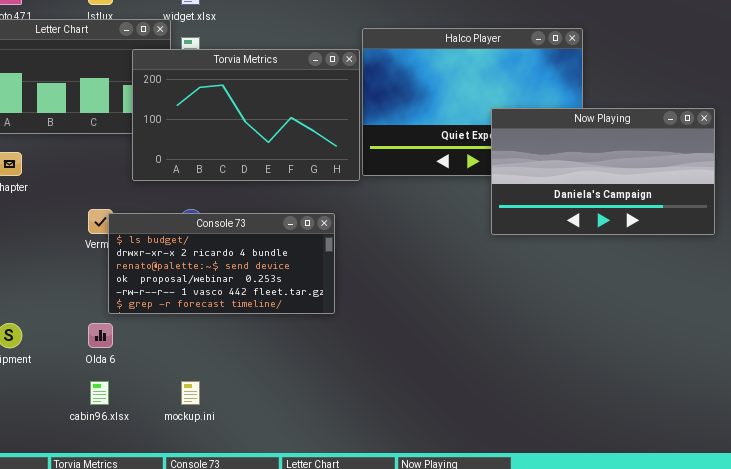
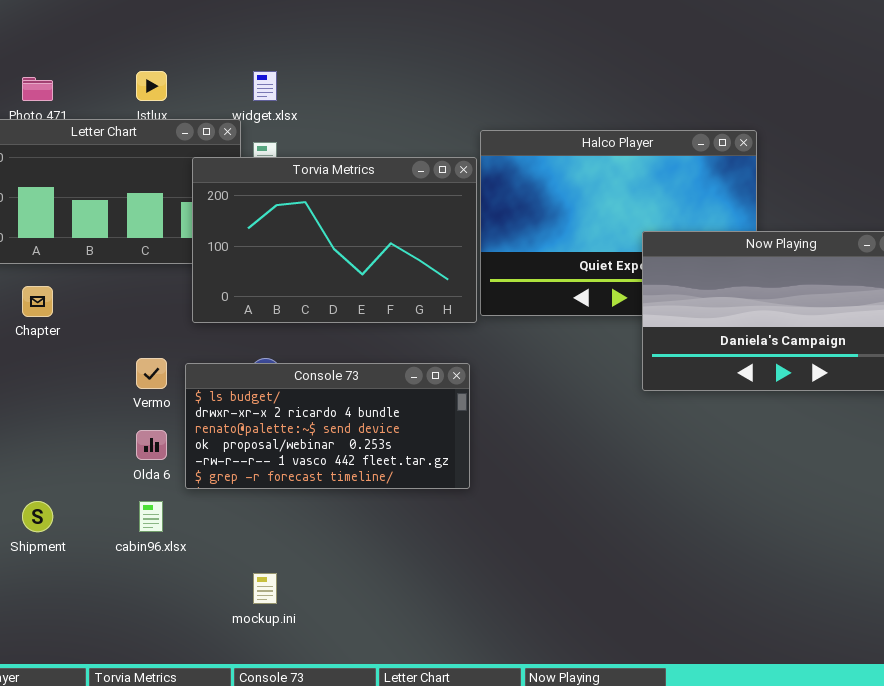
Console 73: [108,213,335,314] -> [185,363,470,489], moved
Olda 6: [88,323,113,348] -> [136,430,167,460], moved
cabin96.xlsx: [90,381,109,405] -> [139,501,163,532], moved

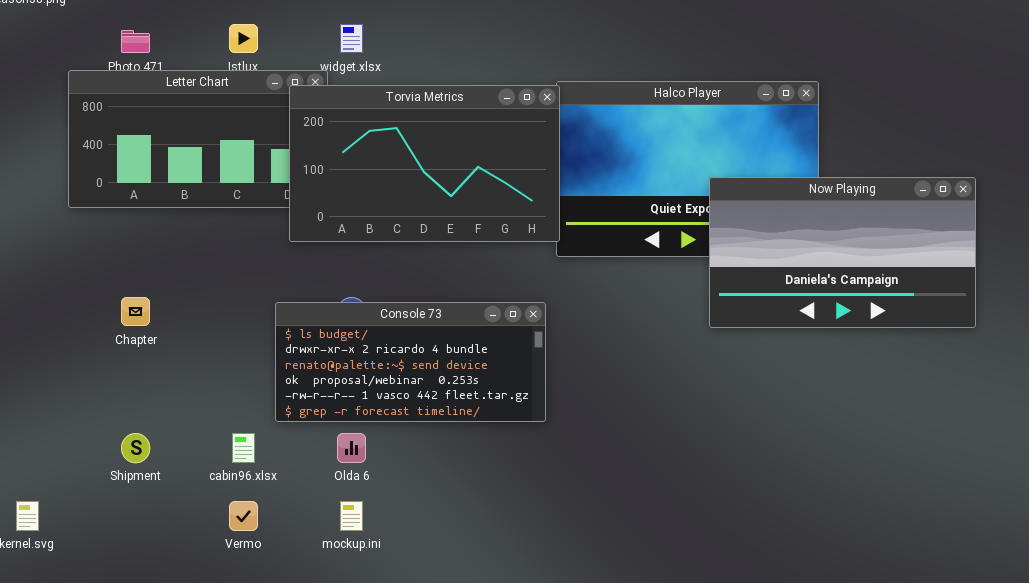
Torvia Metrics: [192,157,477,323] -> [289,85,560,242], moved
Chapter: [22,286,53,317] -> [121,297,150,326], moved
Vermo: [136,358,167,389] -> [229,501,258,531], moved
Olda 6: [136,430,167,460] -> [337,433,366,463], moved

